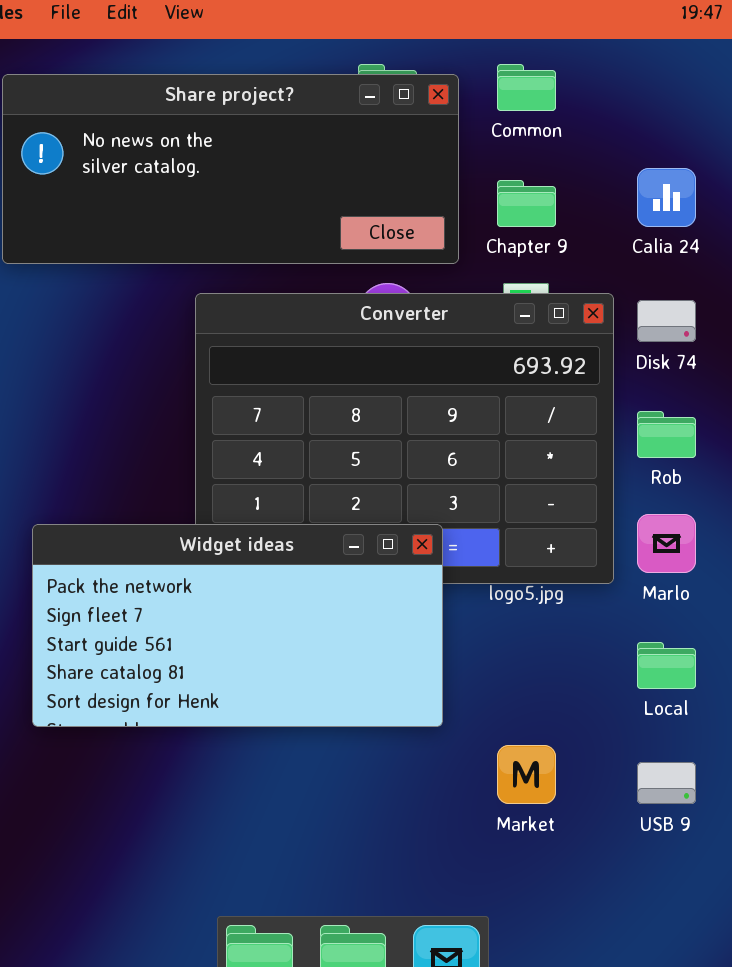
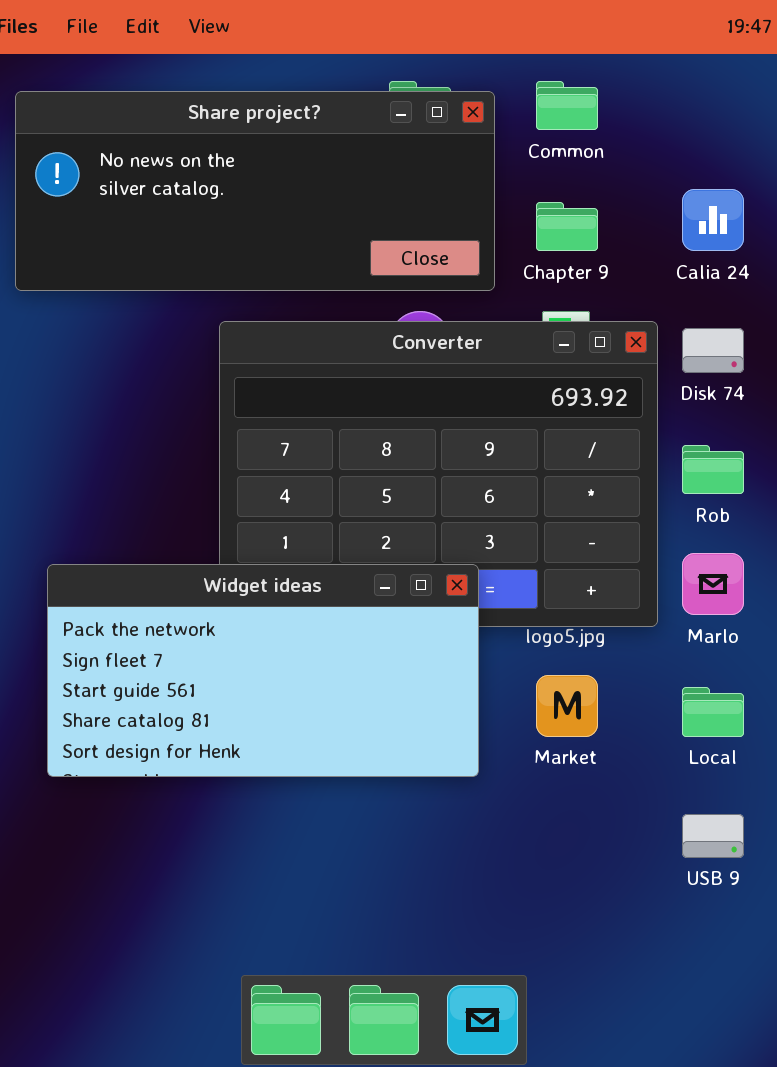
Market: [497,745,556,804] -> [536,675,598,737], moved

